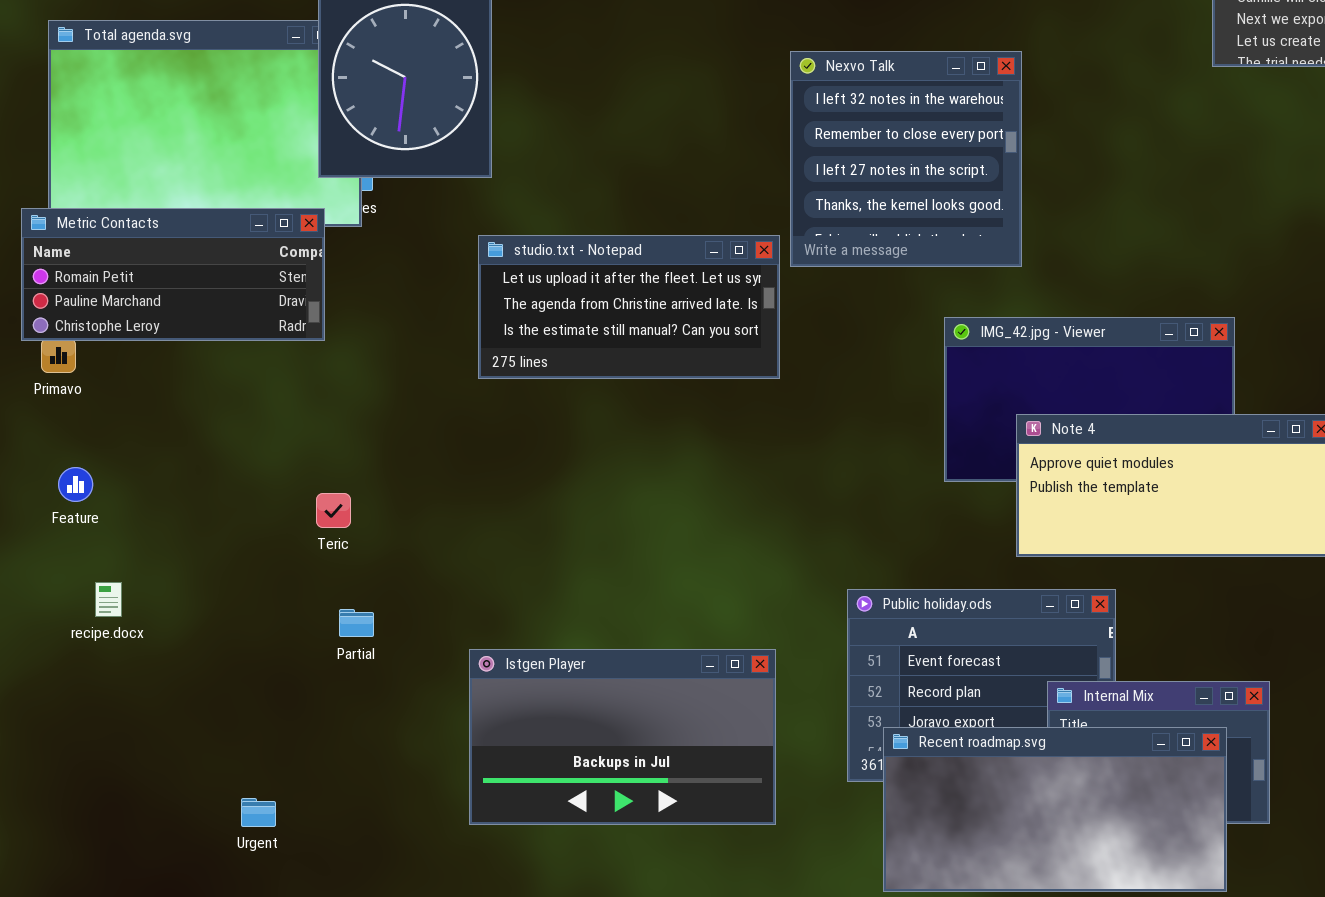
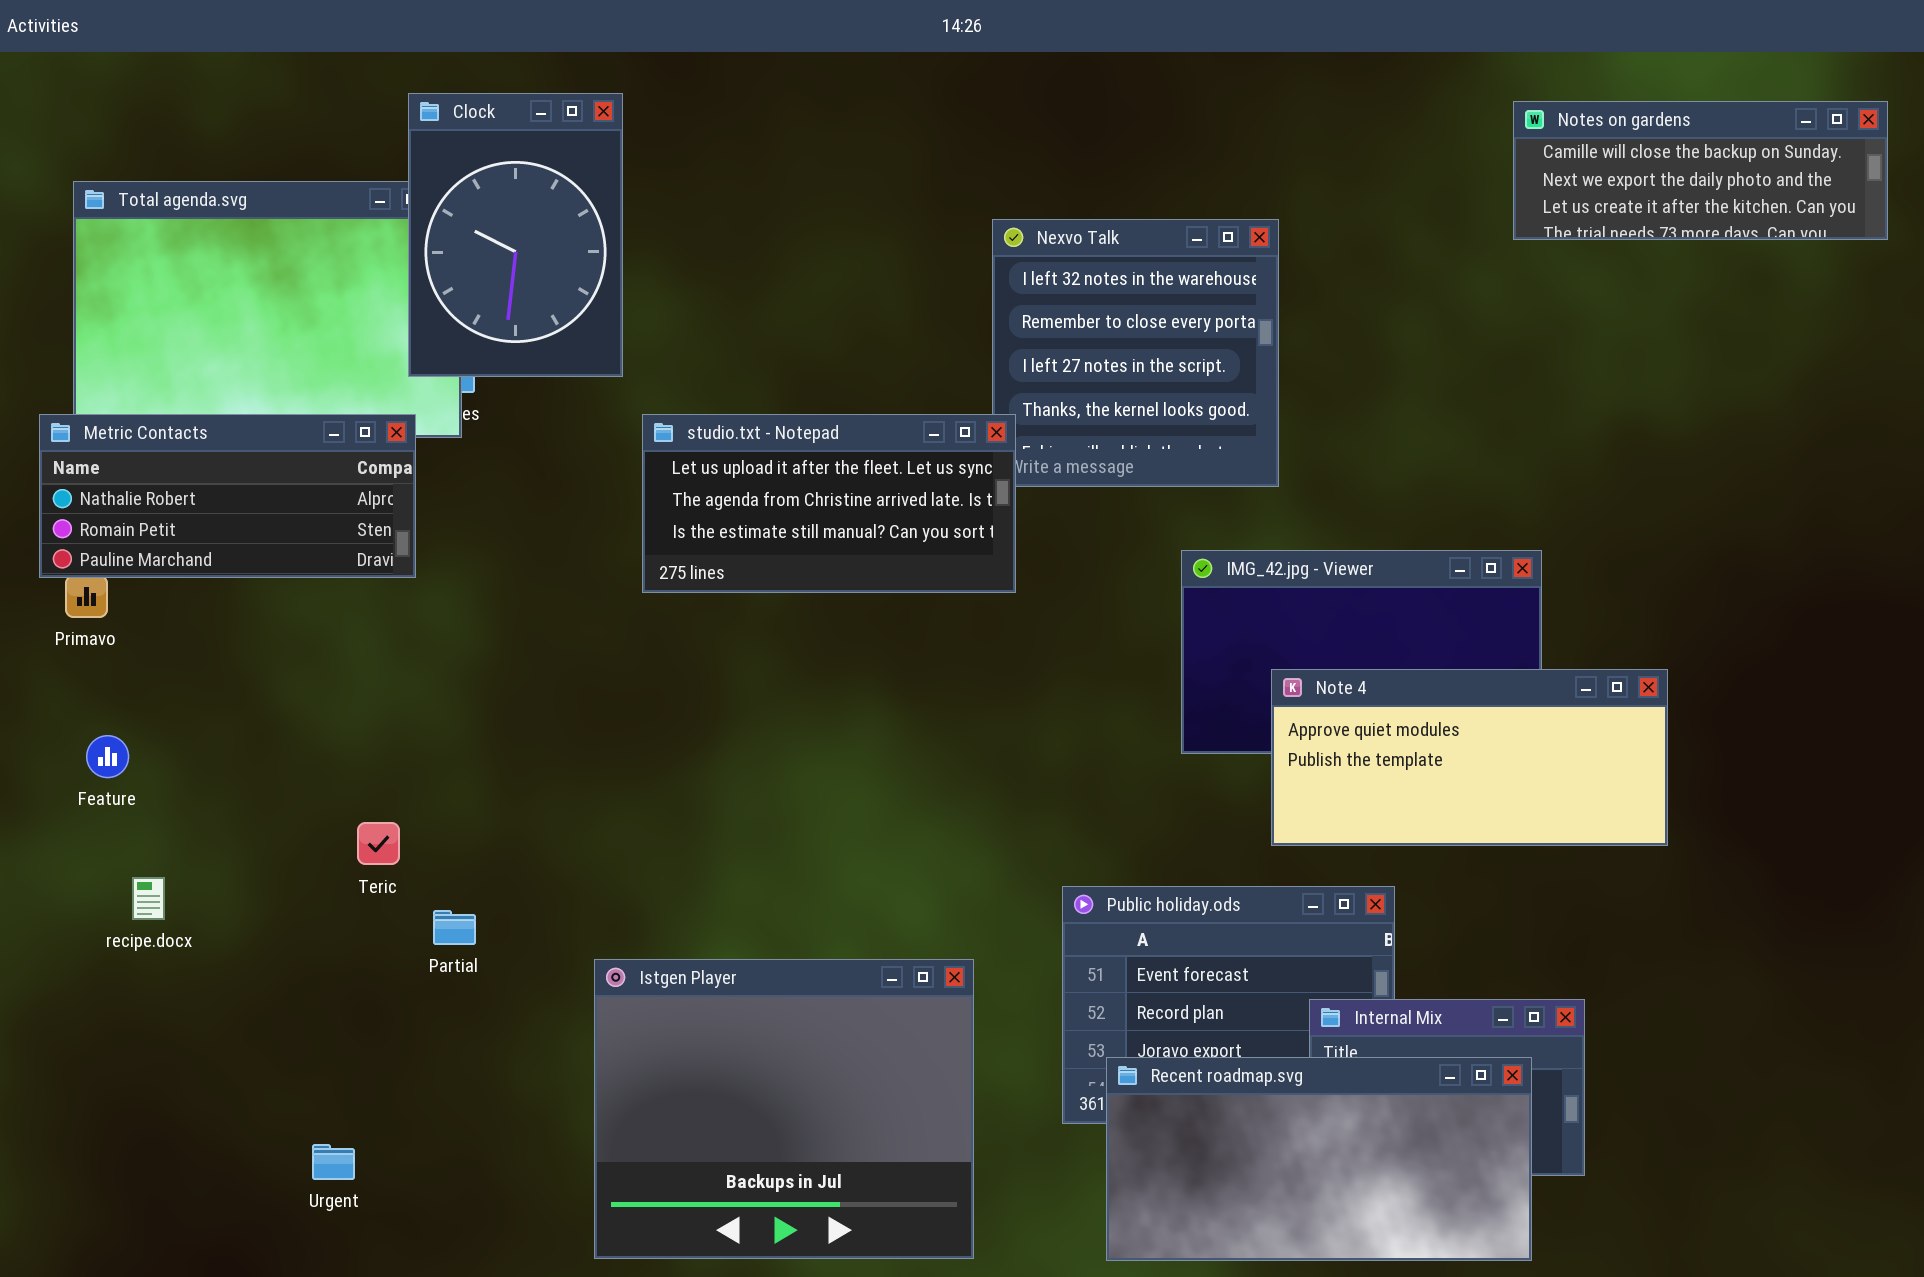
Metric Contacts: [21,208,325,341] -> [39,414,416,578], scrolled up 1 row
studio.txt - Notepad: [478,235,780,379] -> [642,414,1016,593], moved
Teric: [316,493,351,528] -> [357,822,400,865], moved
Istgen Player: [469,649,776,825] -> [594,959,974,1259], resized

